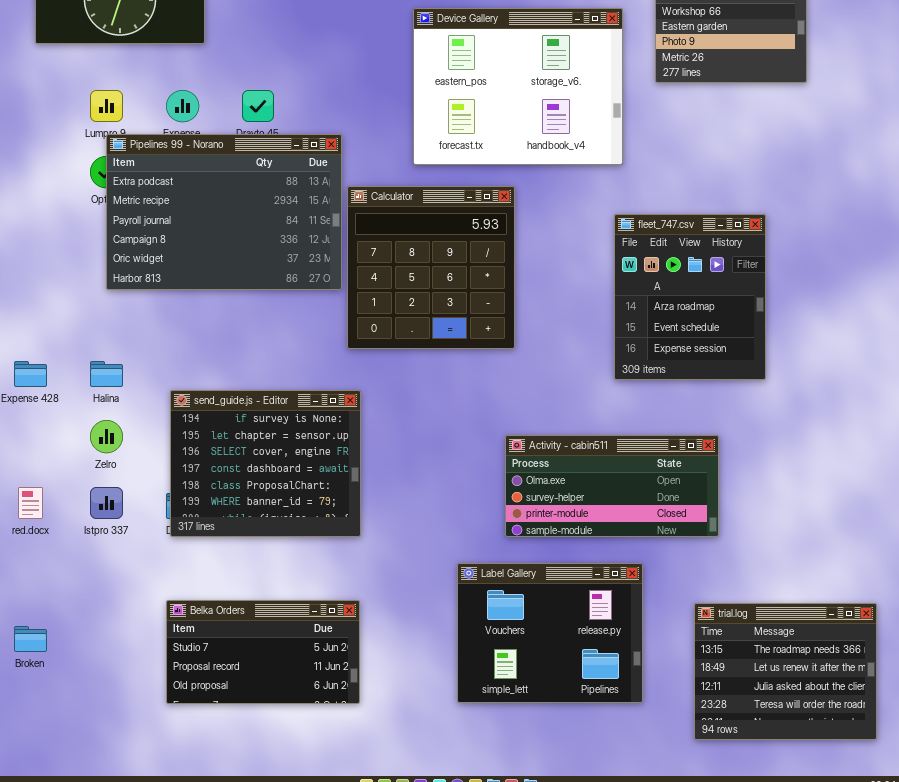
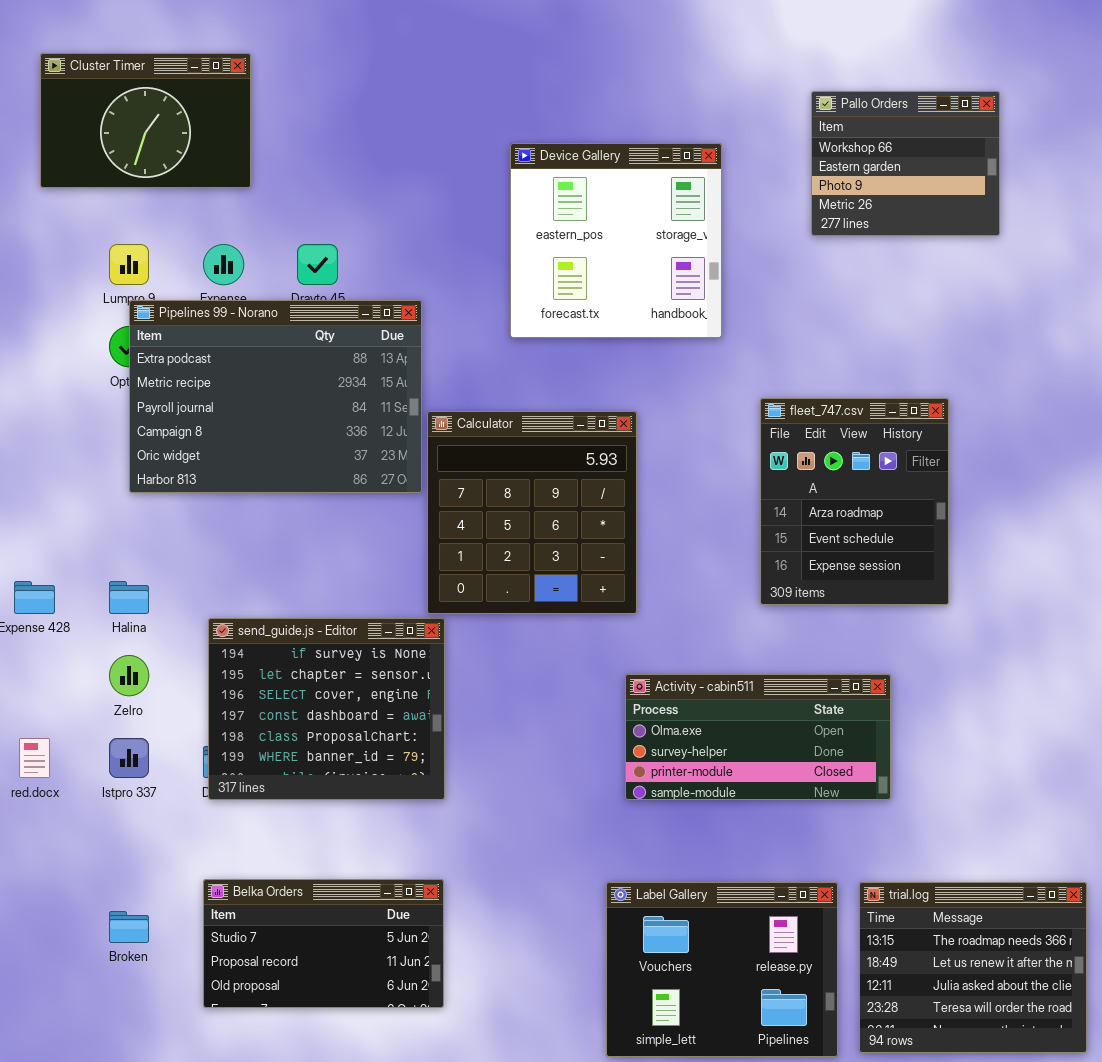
Device Gallery: [413,8,623,165] -> [510,143,722,338], resized
Calculator: [347,186,515,349] -> [427,411,637,614], moved
Label Gallery: [457,563,643,703] -> [606,882,838,1057], moved
Broken: [14,626,47,652] -> [109,911,149,943], moved

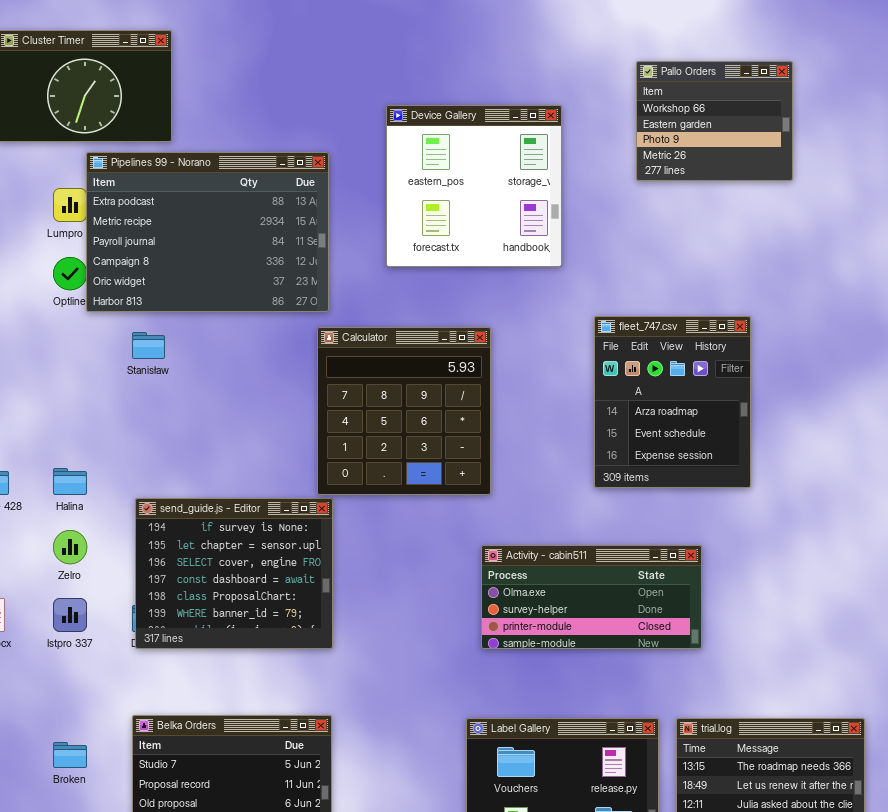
Pipelines 99 - Norano: [129,300,422,493] -> [86,152,329,312], moved

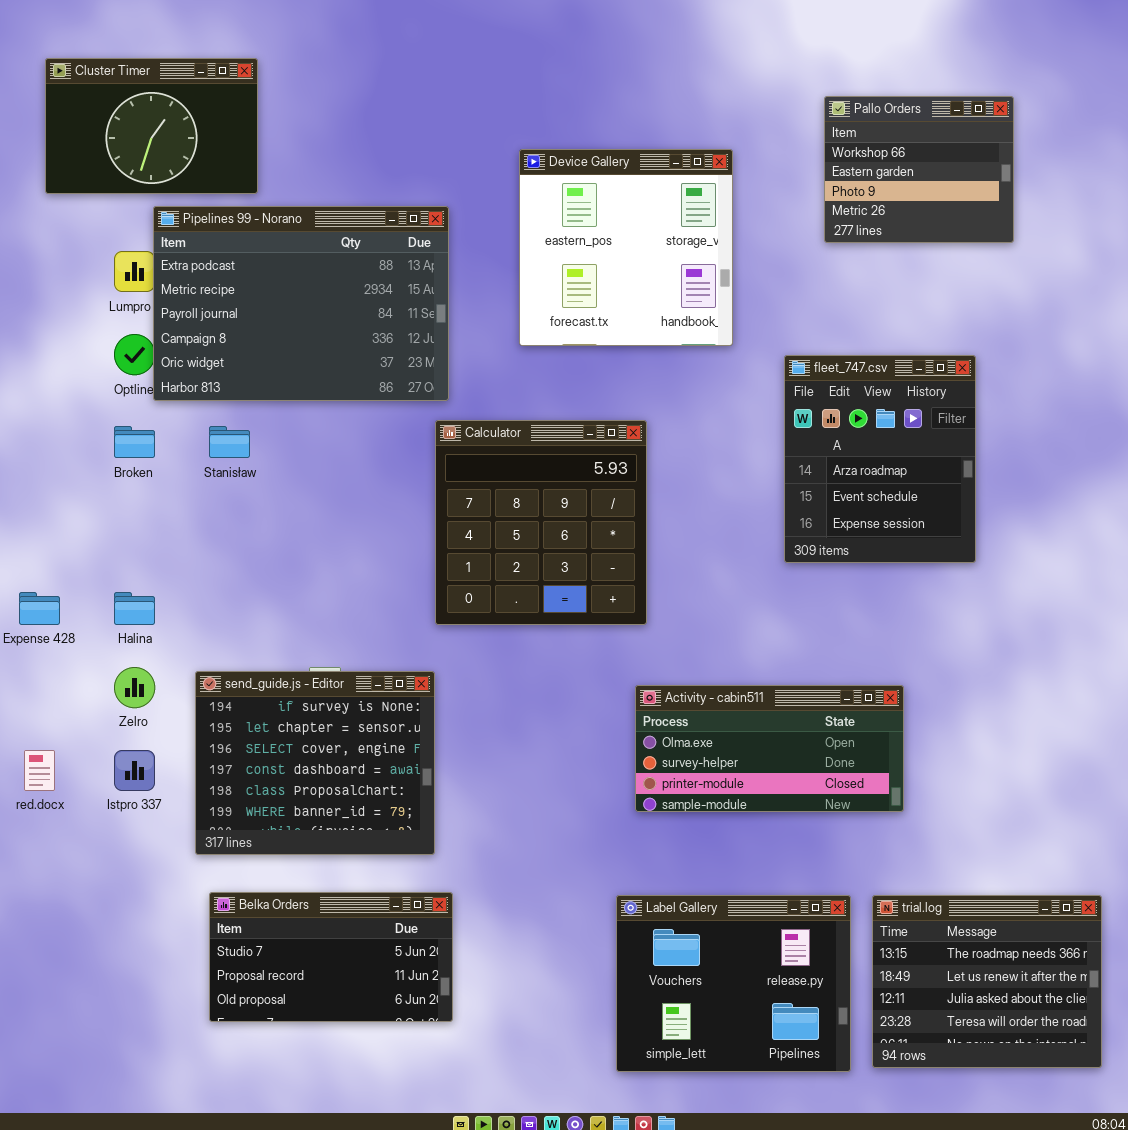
fleet_747.csv: [594,316,751,488] -> [784,355,976,563], moved
send_guide.js - Editor: [135,498,333,649] -> [195,671,435,855], moved
Broken: [53,742,87,768] -> [114,426,155,458], moved

